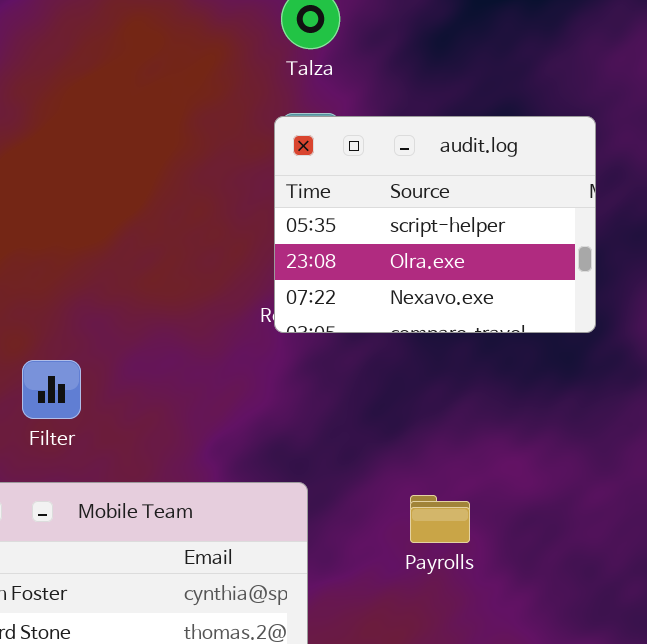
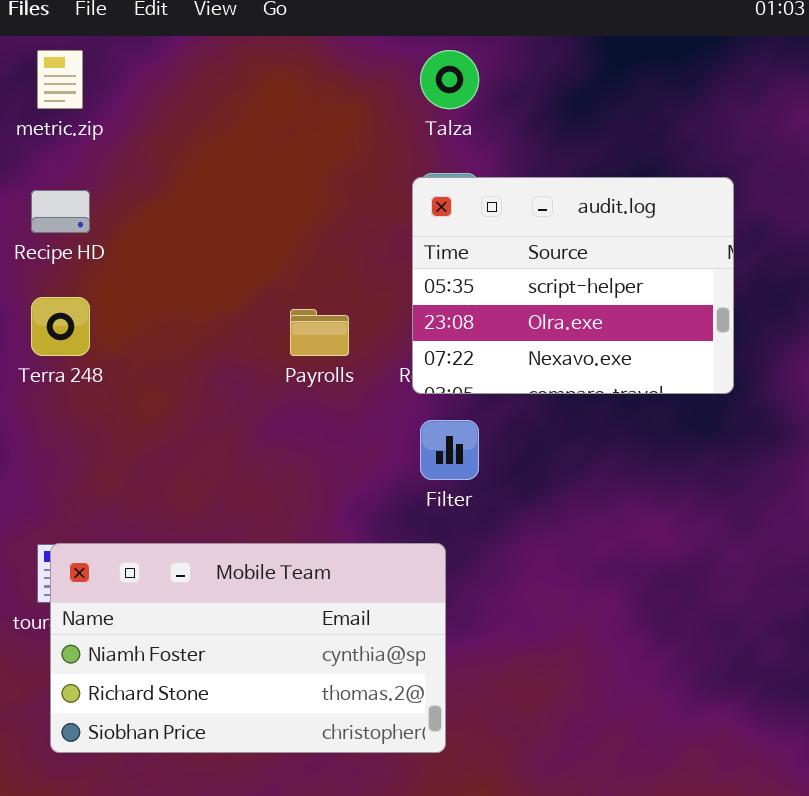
Filter: [22,360,81,419] -> [420,420,479,480], moved
Payrolls: [410,495,470,543] -> [290,309,349,356], moved

